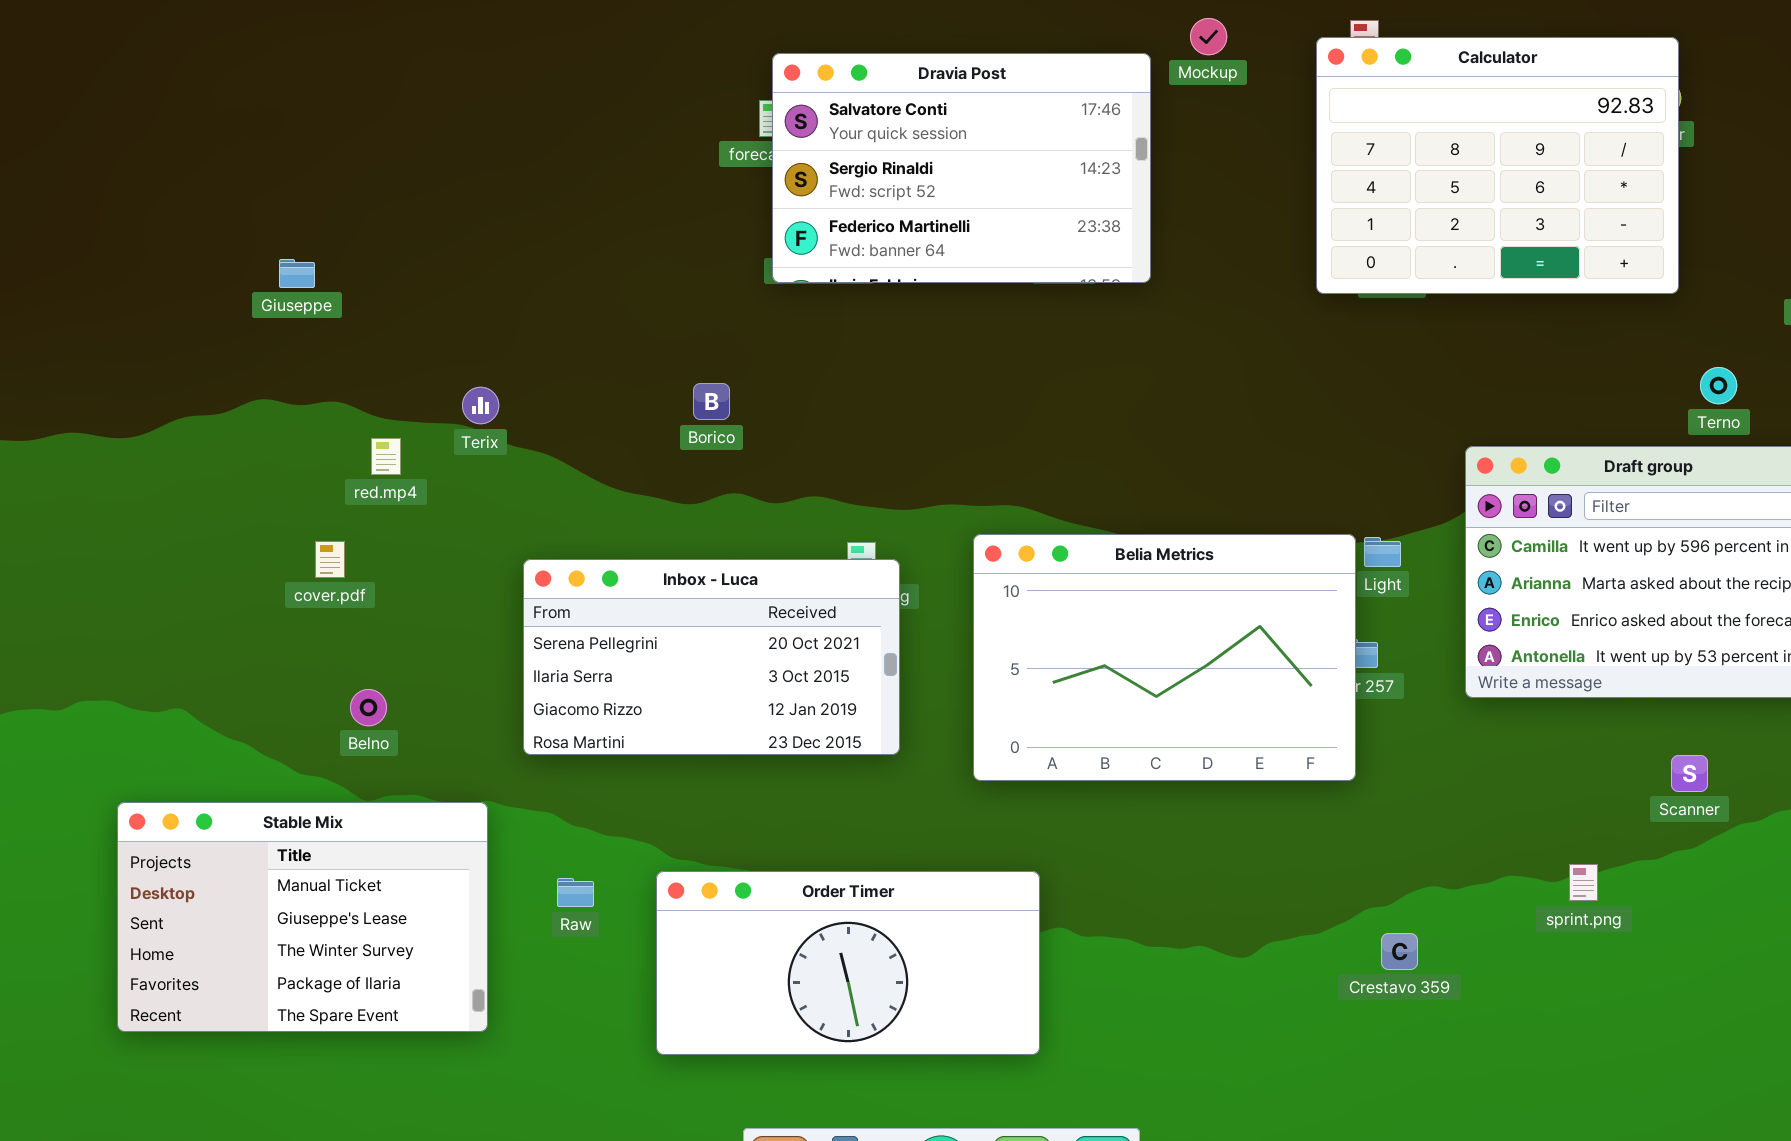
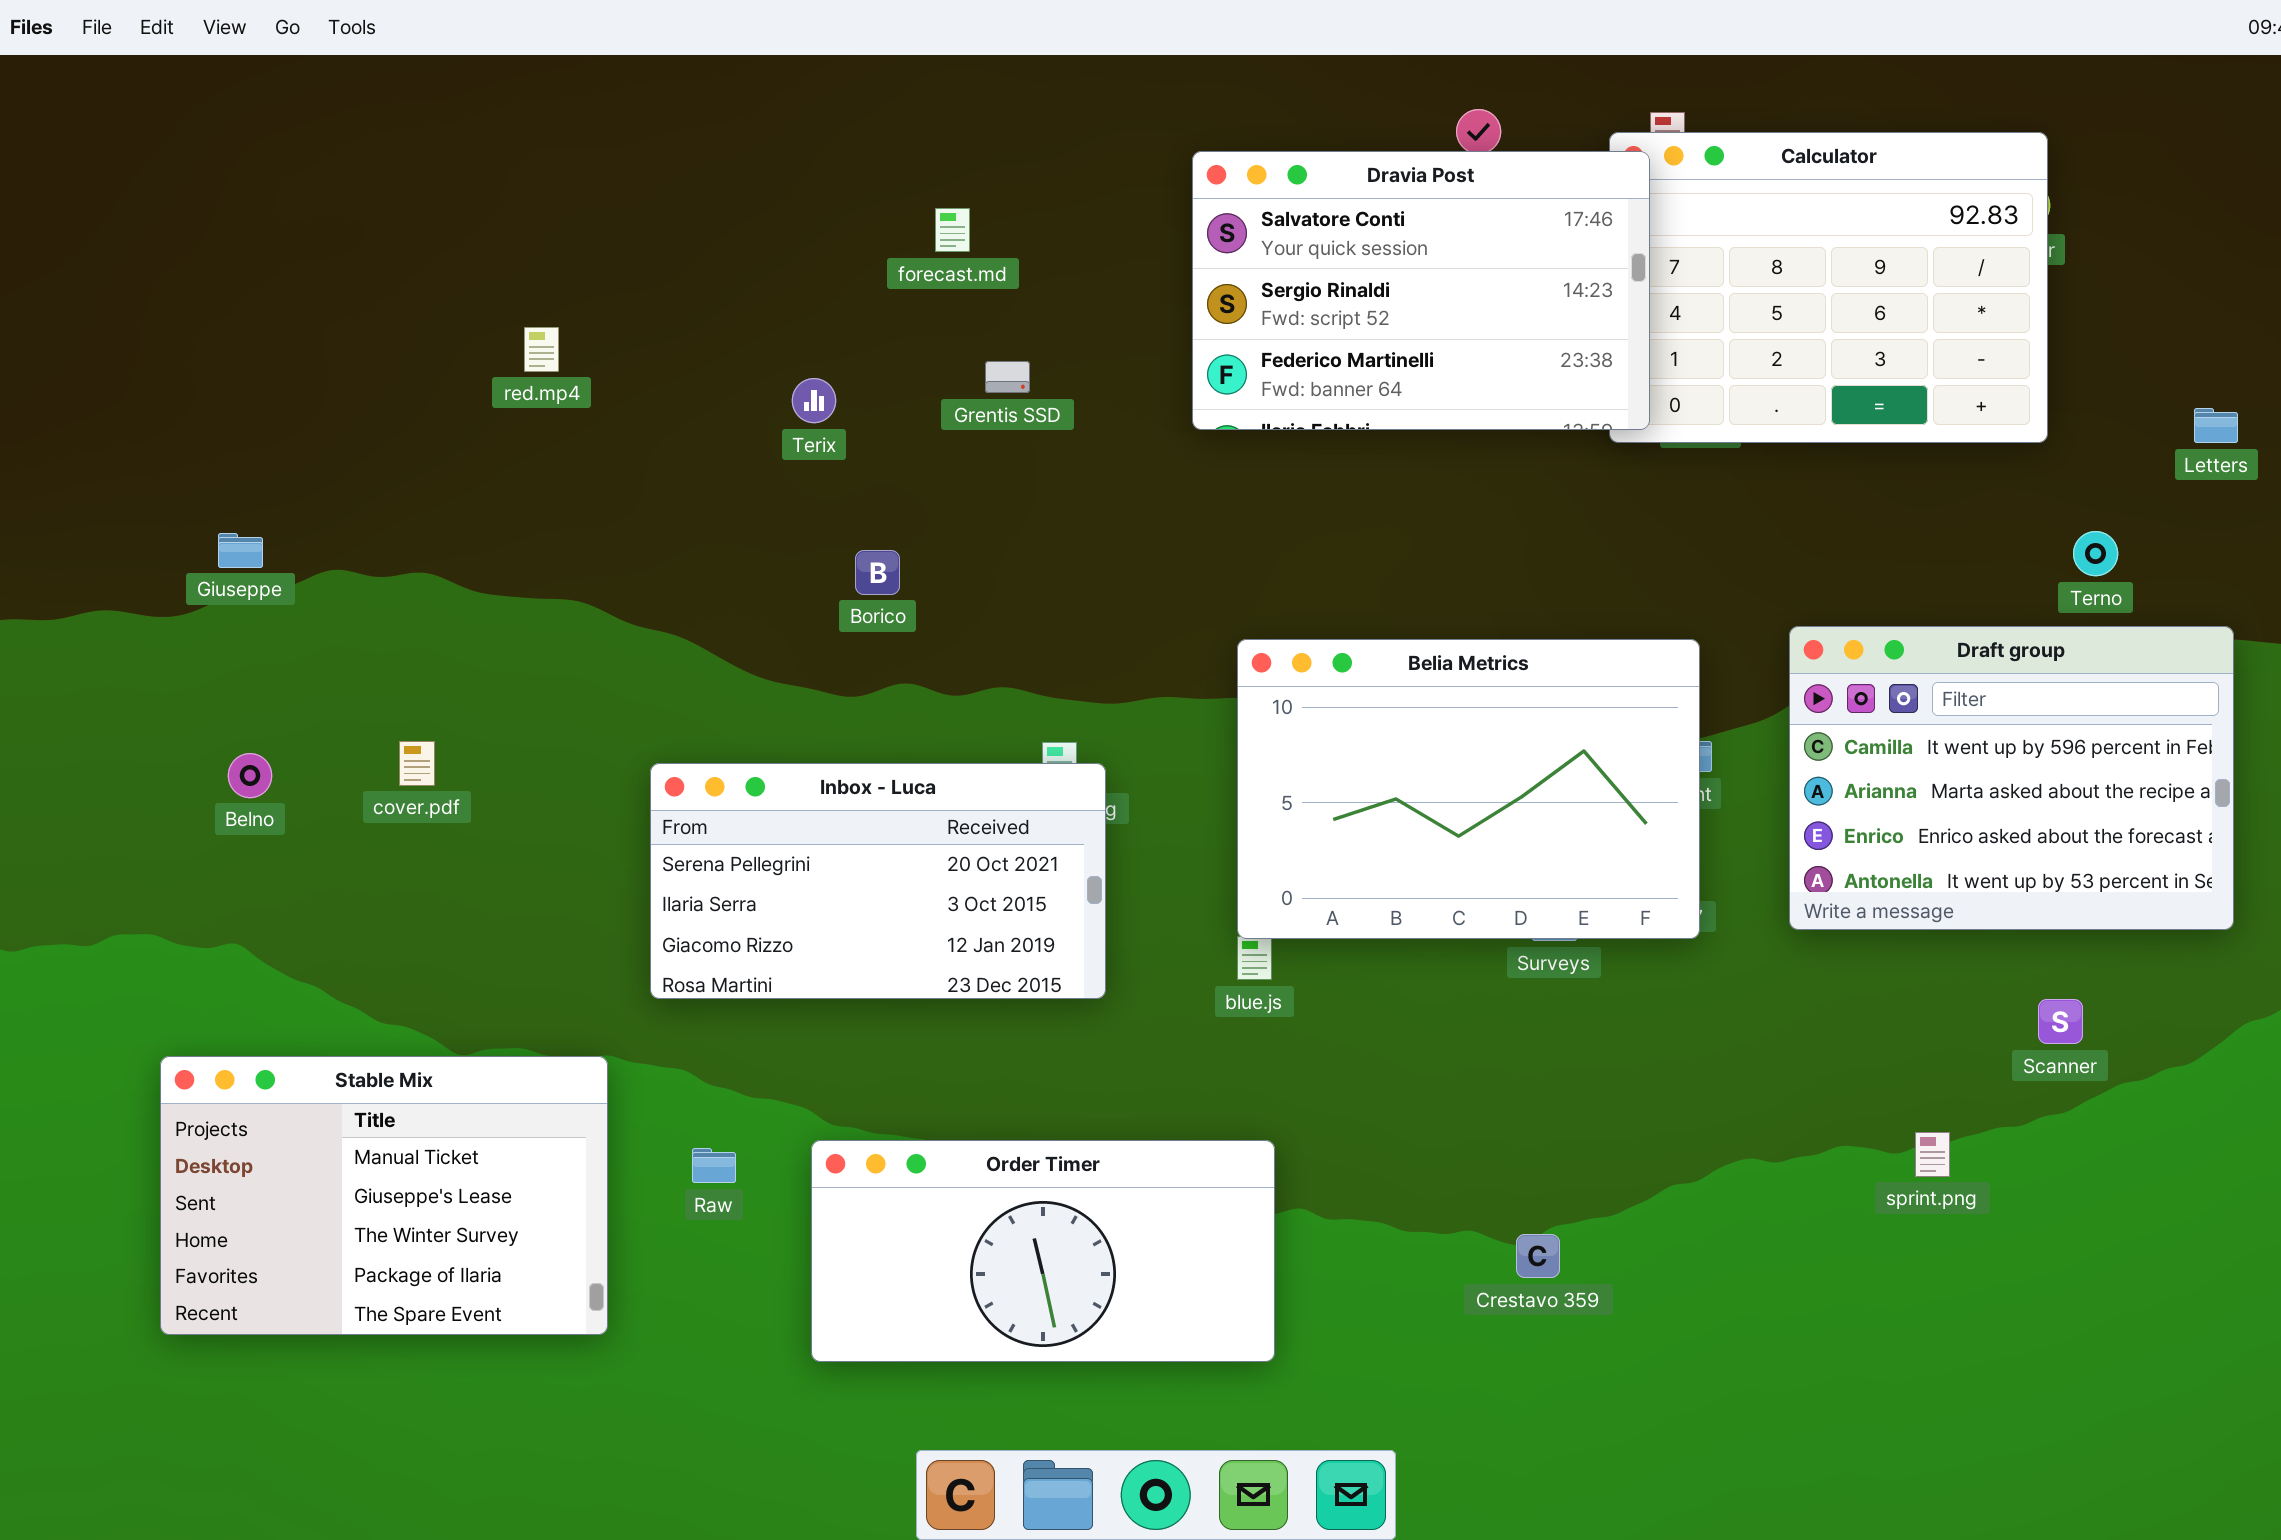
Dravia Post: [772,53,1151,283] -> [1192,151,1650,430], moved
Giuseppe: [279,259,315,288] -> [218,533,263,568], moved
Terix: [462,387,499,424] -> [792,378,836,423], moved
red.mp4: [371,438,401,475] -> [524,327,559,372], moved
Belia Metrics: [973,534,1356,781] -> [1237,639,1700,939], moved
Belno: [350,689,387,726] -> [228,753,272,798], moved
Crestavo 359: [1381,933,1418,970] -> [1516,1234,1560,1278], moved

